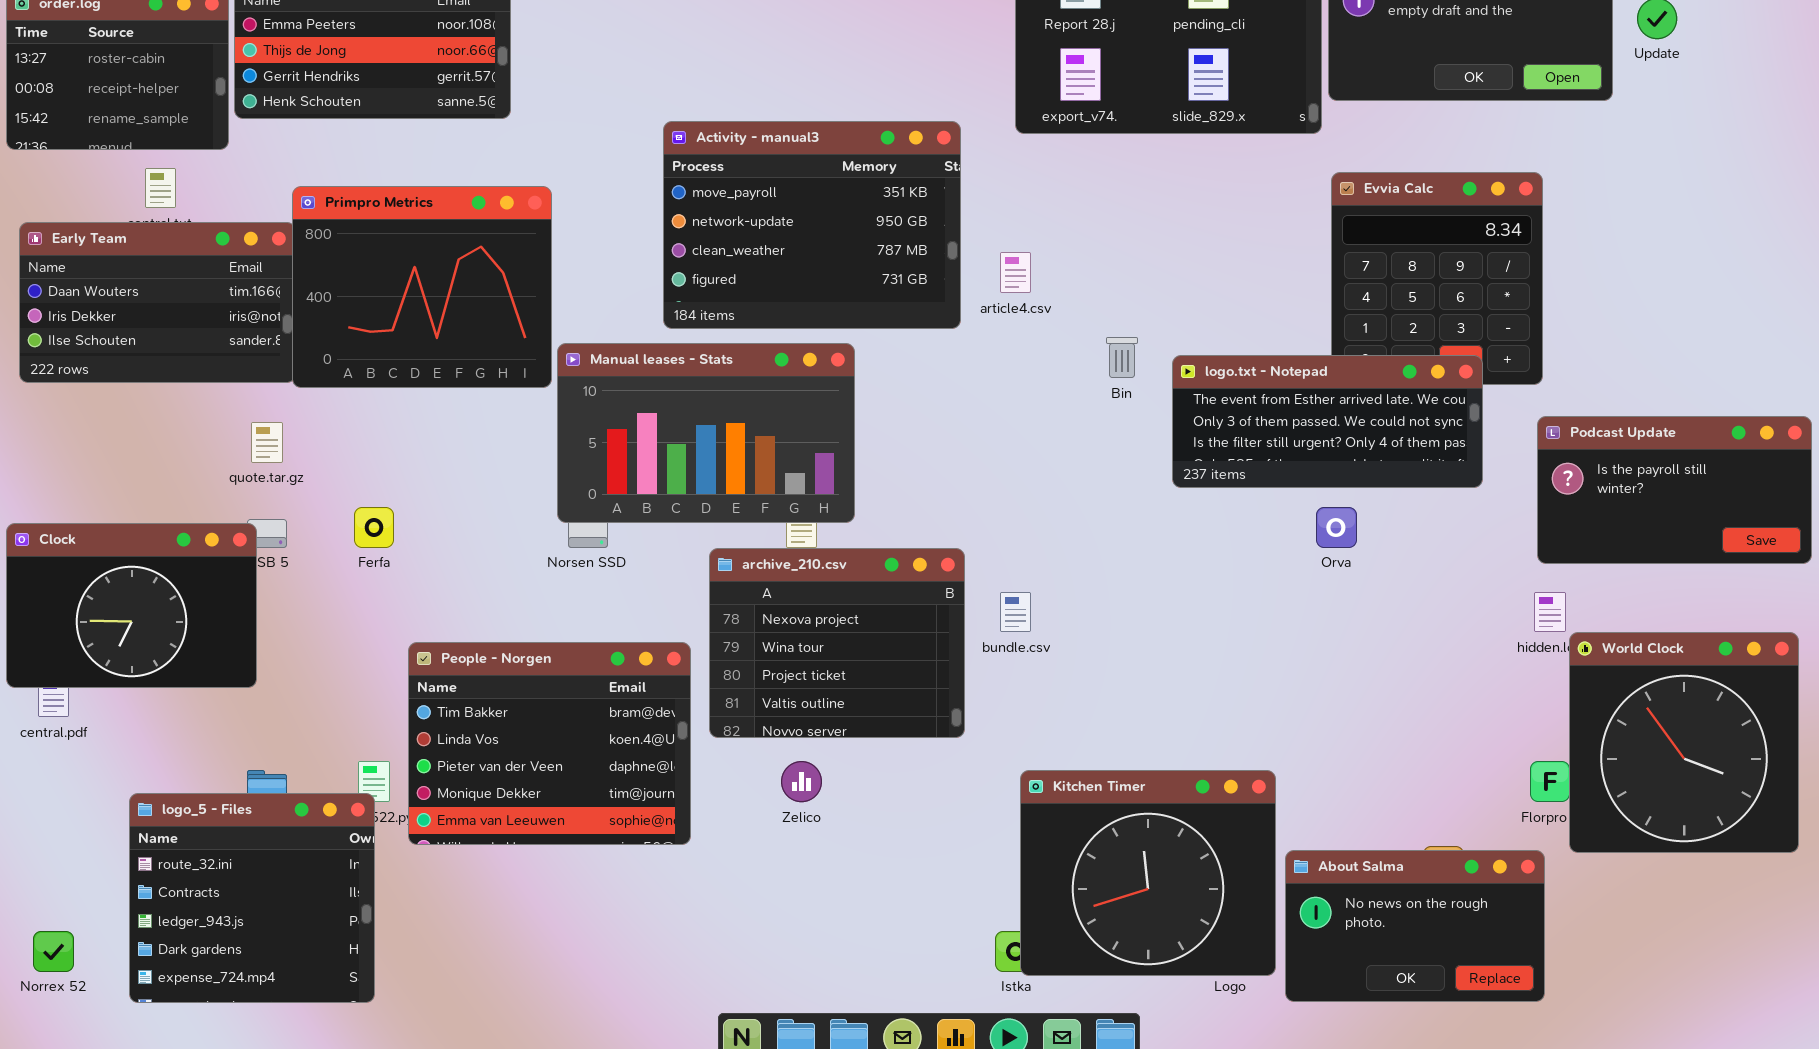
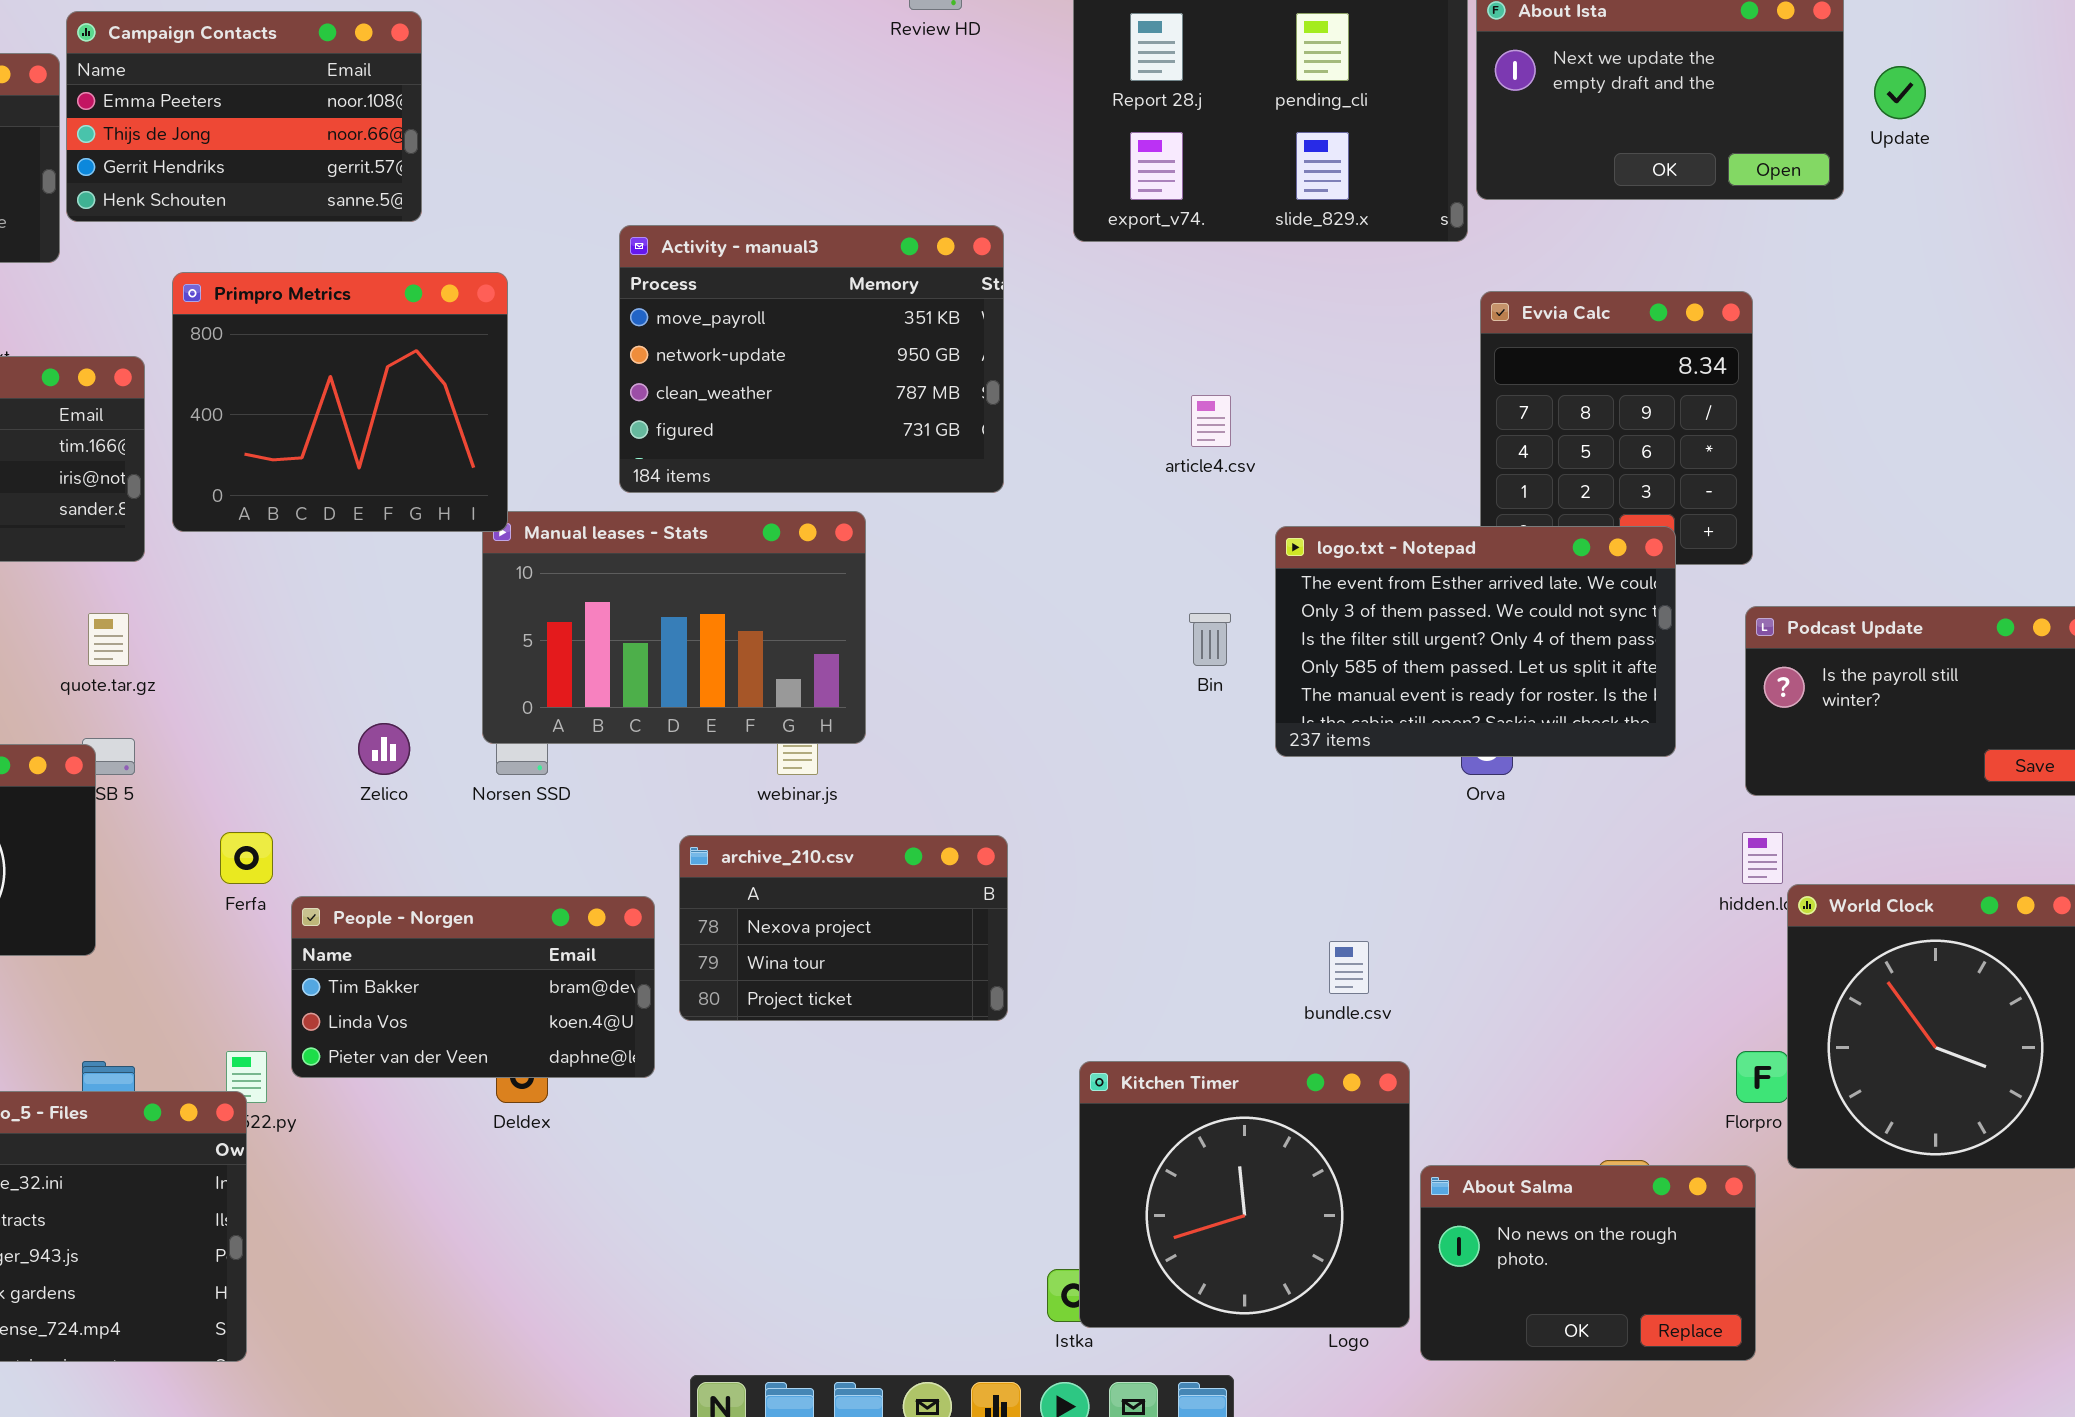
Primpro Metrics: [292,186,552,388] -> [172,272,508,532], moved
article4.csv: [1000,252,1031,293] -> [1191,395,1231,447], moved
Bin: [1106,337,1138,378] -> [1189,613,1231,666], moved
logo.txt - Notepad: [1172,355,1483,488] -> [1275,526,1676,757], resized
Ferfa: [354,507,394,548] -> [220,832,273,884], moved
archive_210.csv: [709,548,965,738] -> [679,835,1008,1021], resized
bundle.csv: [1000,592,1031,632] -> [1329,941,1369,994], moved
People - Norgen: [408,642,691,845] -> [291,896,655,1078], resized
Zelico: [781,761,822,802] -> [358,723,410,775], moved

